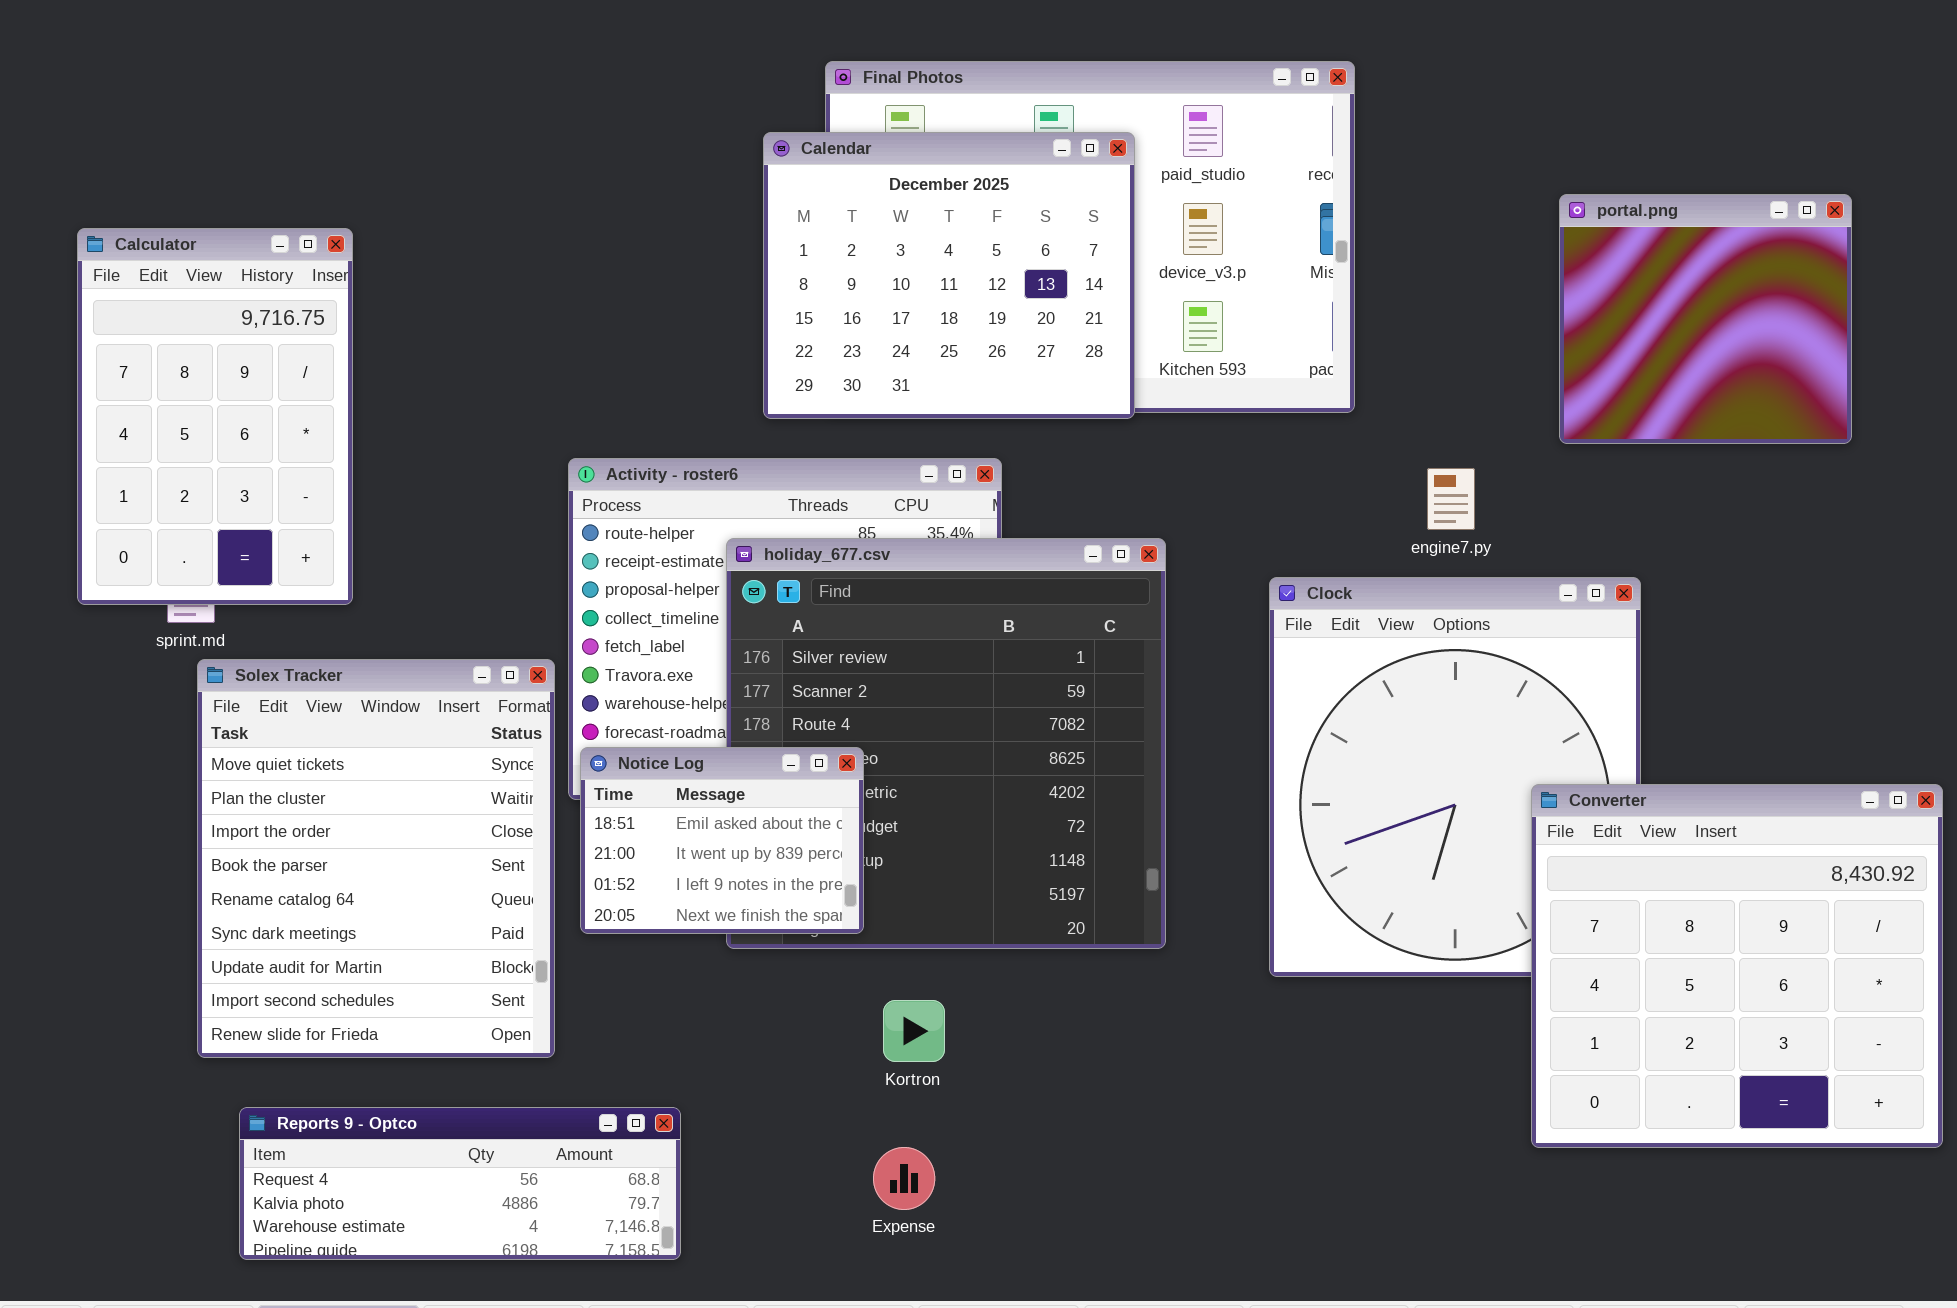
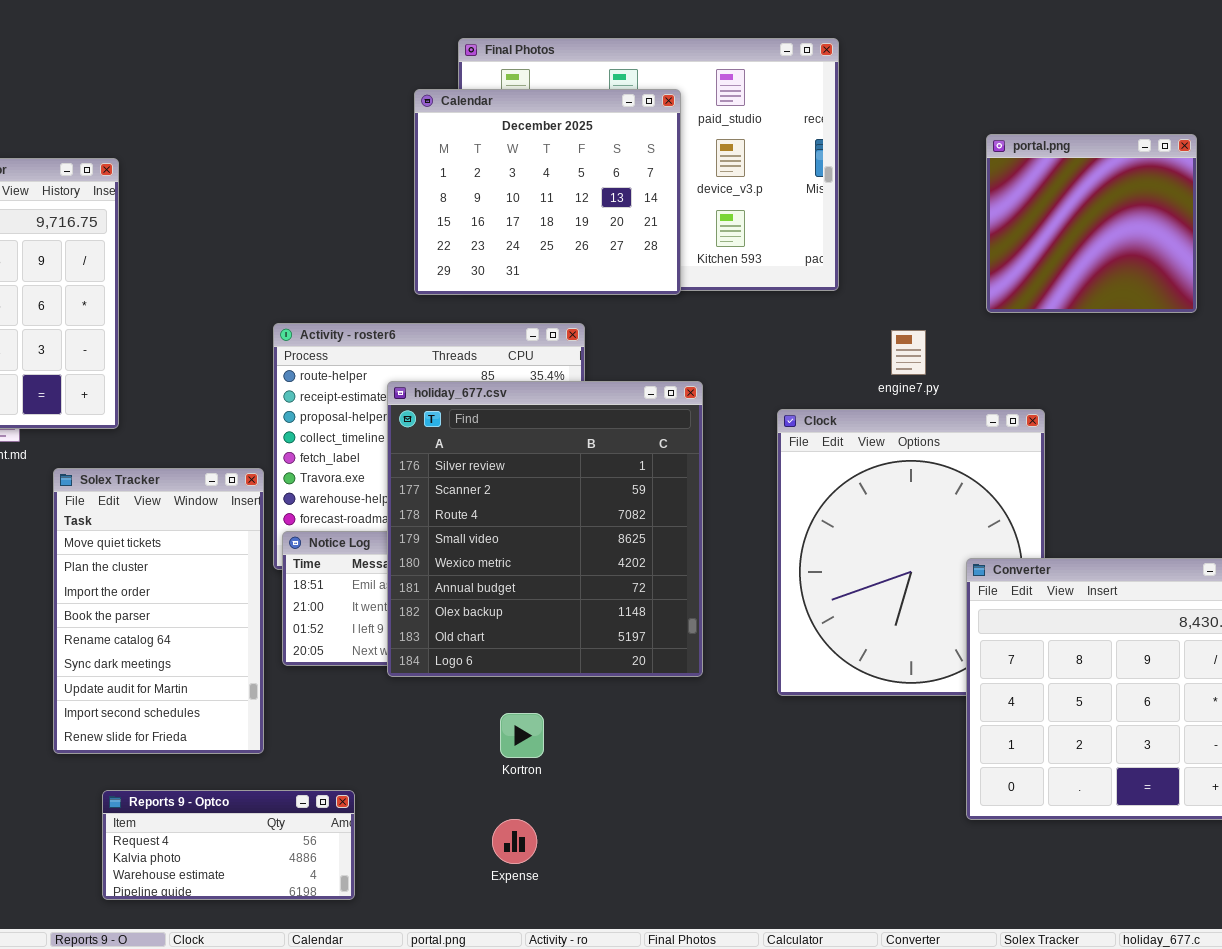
holiday_677.csv: [726,538,1166,949] -> [387,381,703,677], raised
Solex Tracker: [197,659,555,1058] -> [53,468,264,754], resized
Reports 9 - Optco: [239,1107,681,1260] -> [102,790,355,900], resized

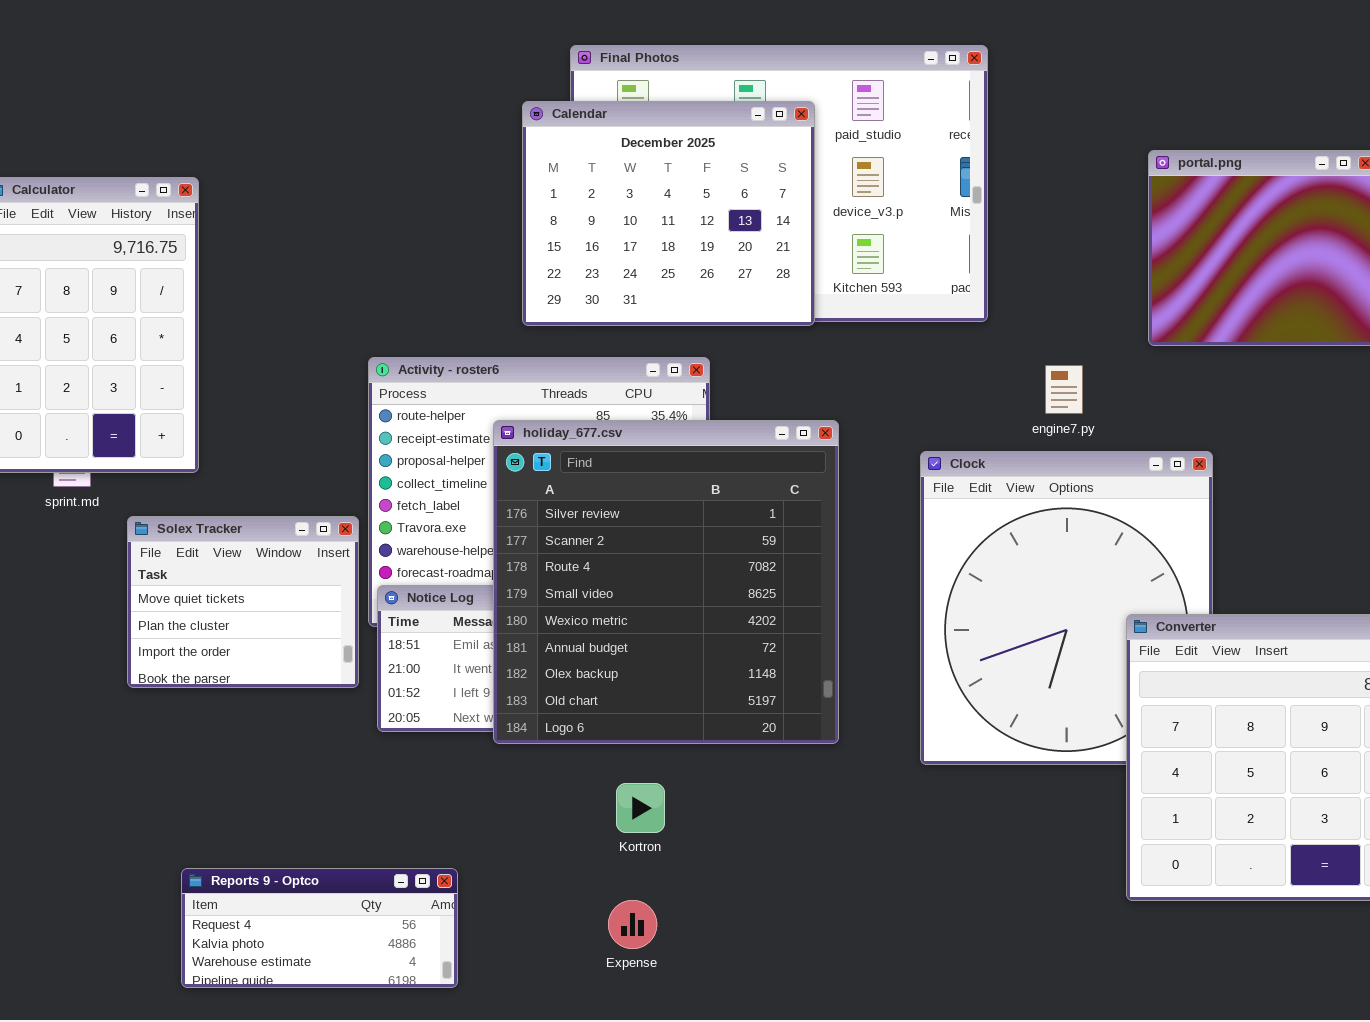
Solex Tracker: [53,468,264,754] -> [127,516,359,688], resized

